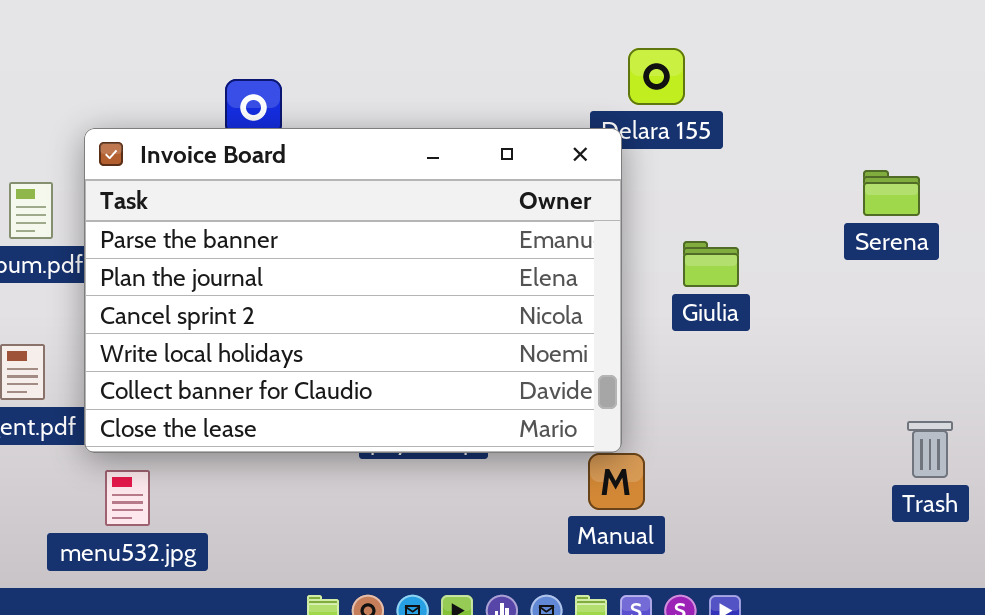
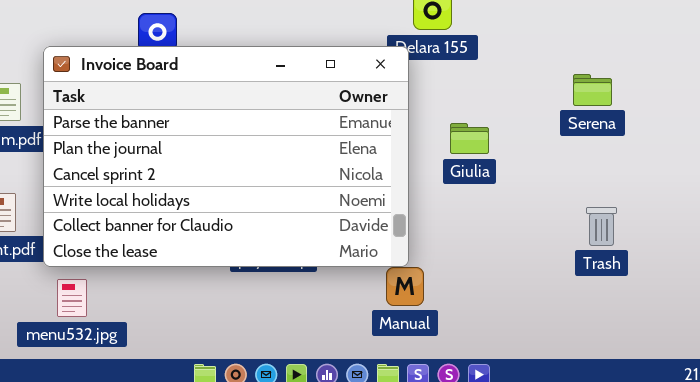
Trash: [907,421,953,478] -> [586,207,617,246], moved

